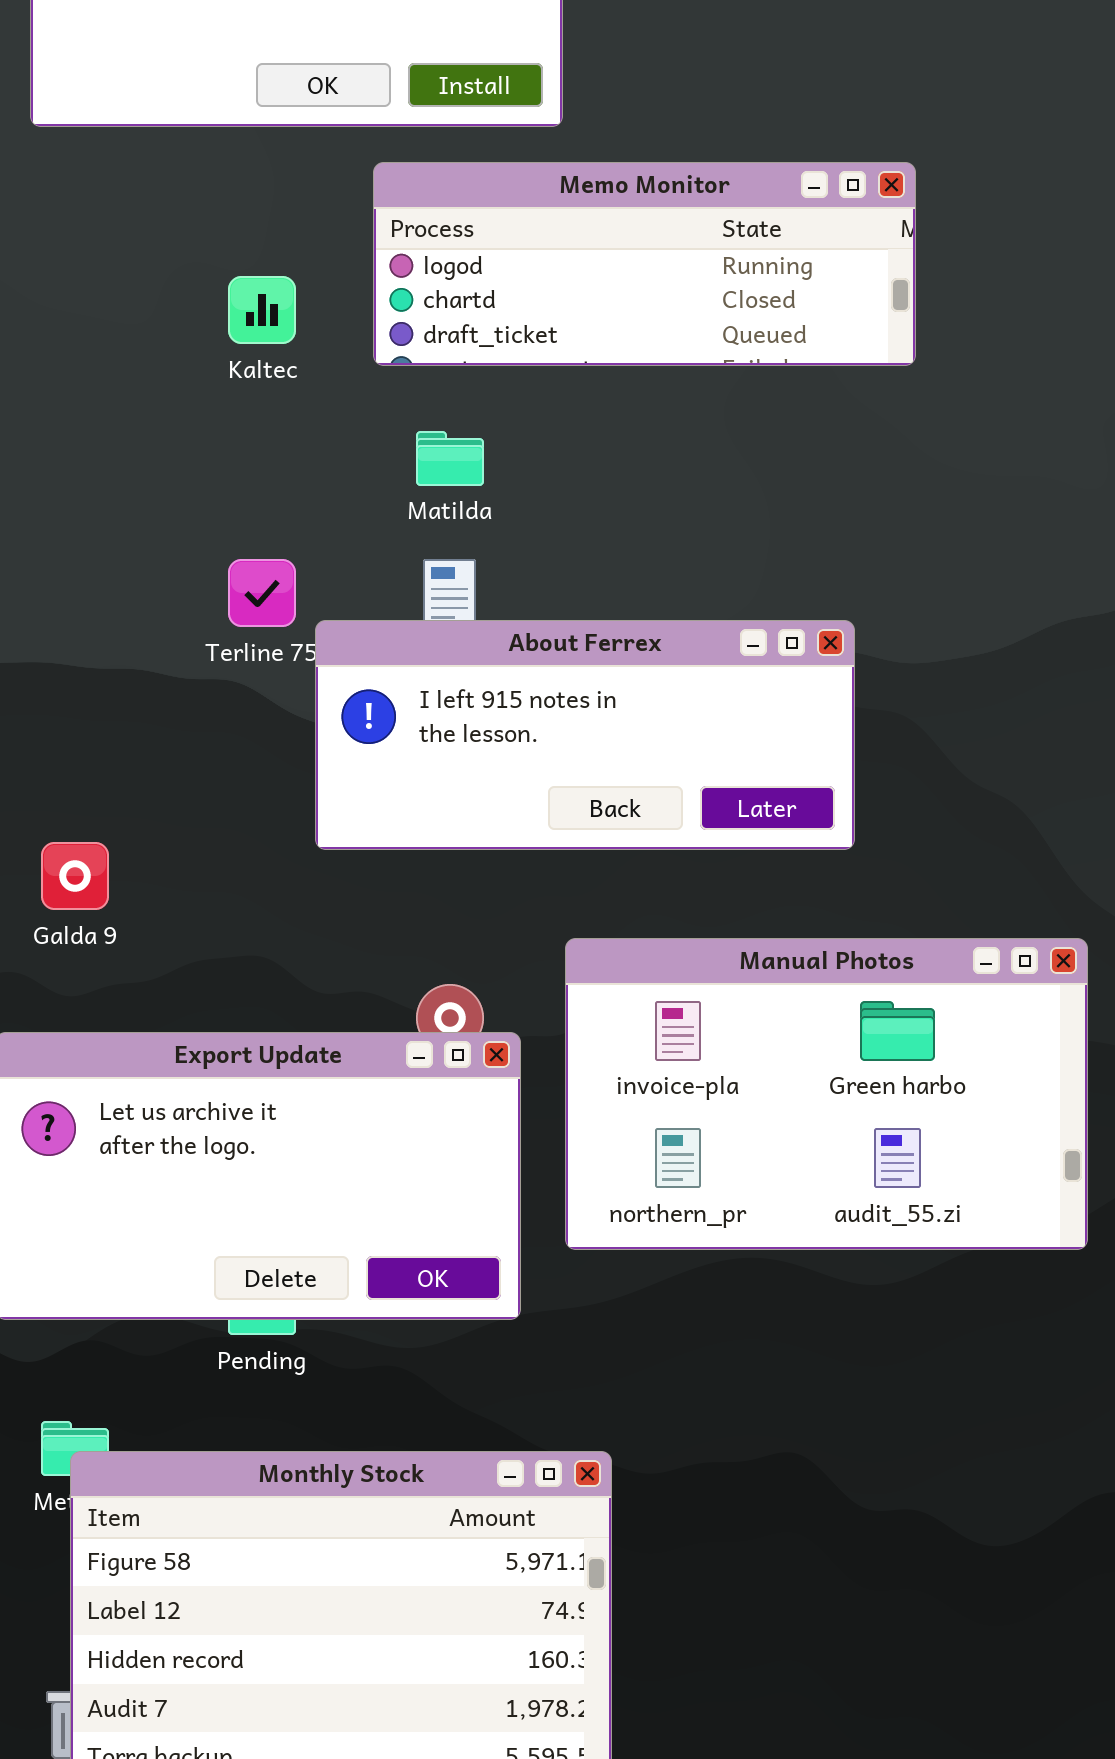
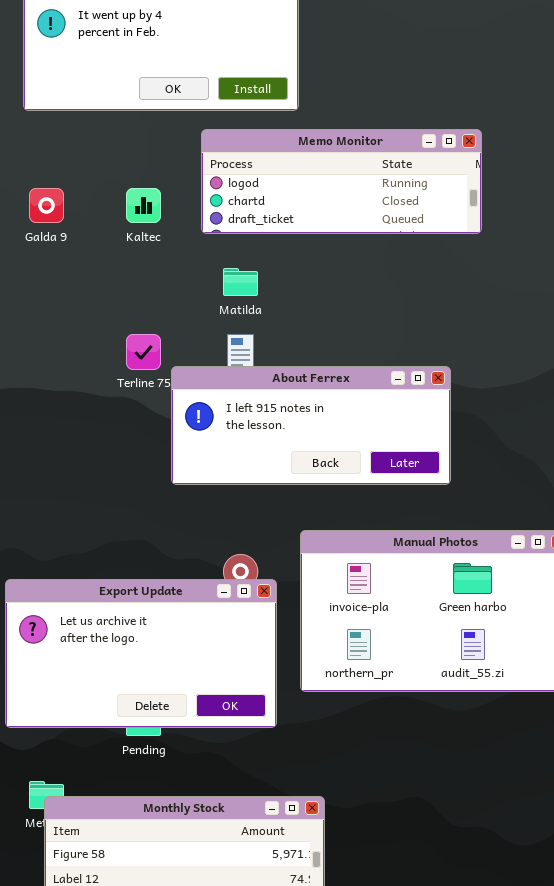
Galda 9: [41,842,109,910] -> [29,188,64,223], moved

